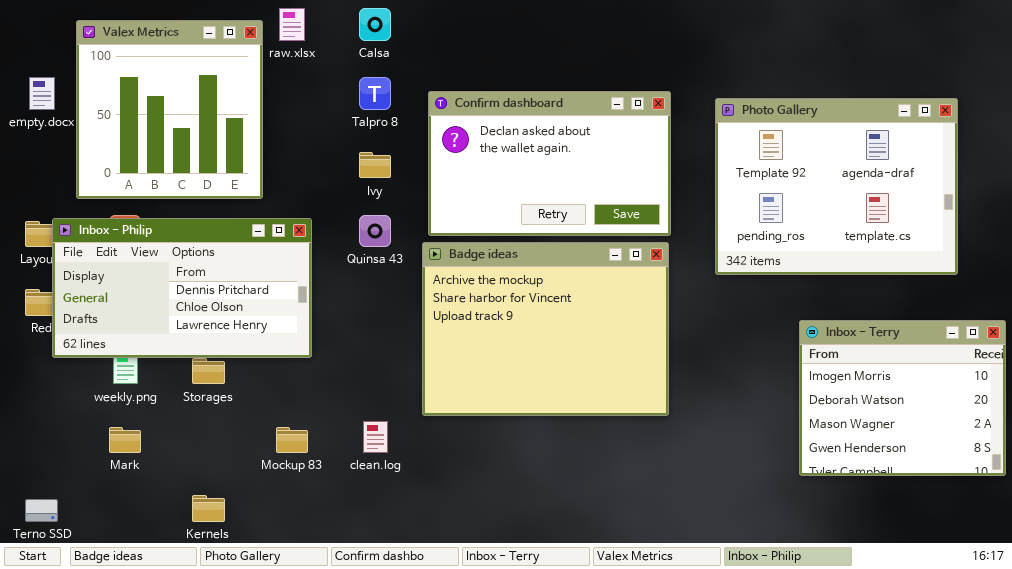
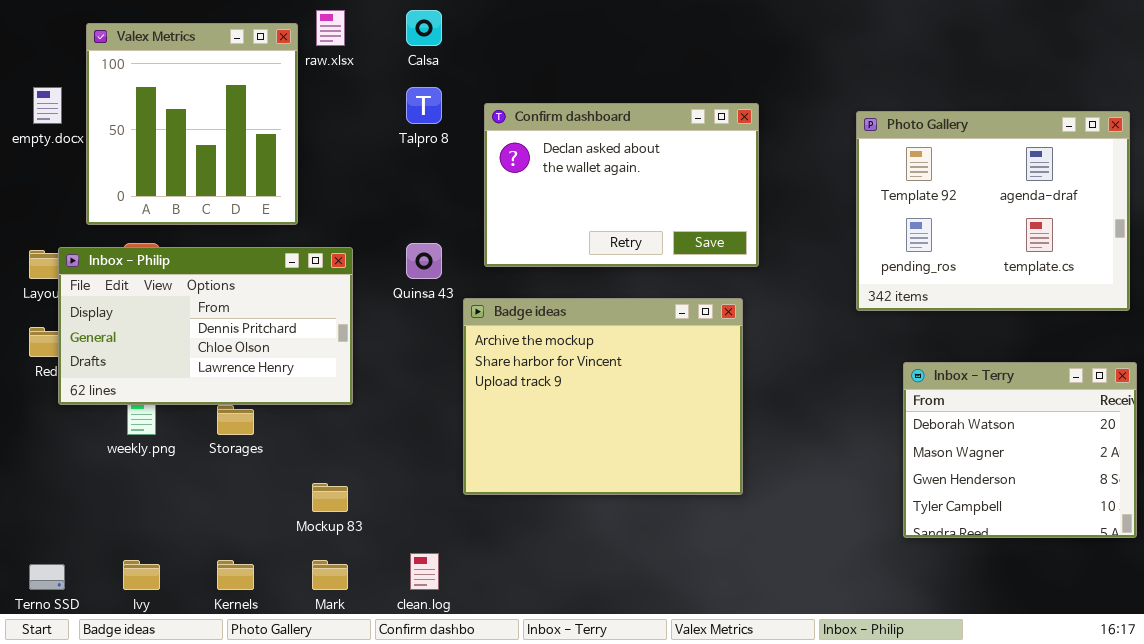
Photo Gallery: [715,98,958,275] -> [856,111,1130,311], moved
Ivy: [359,152,391,178] -> [123,560,160,590], moved
Badge ideas: [422,242,669,416] -> [463,298,743,495], moved
Inbox - Terry: [799,320,1006,476] -> [903,362,1137,538], scrolled down 1 row
clean.log: [363,421,388,453] -> [410,553,439,590], moved
Mark: [109,427,141,453] -> [312,560,348,590], moved

